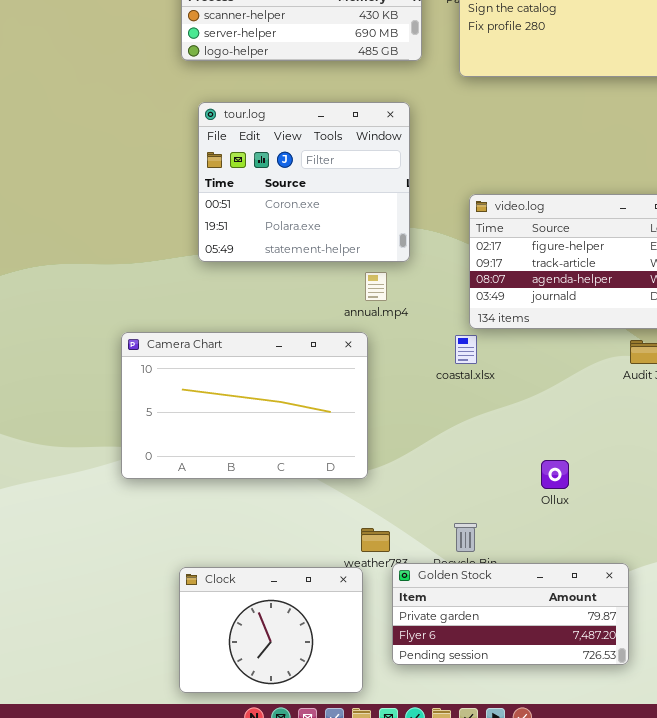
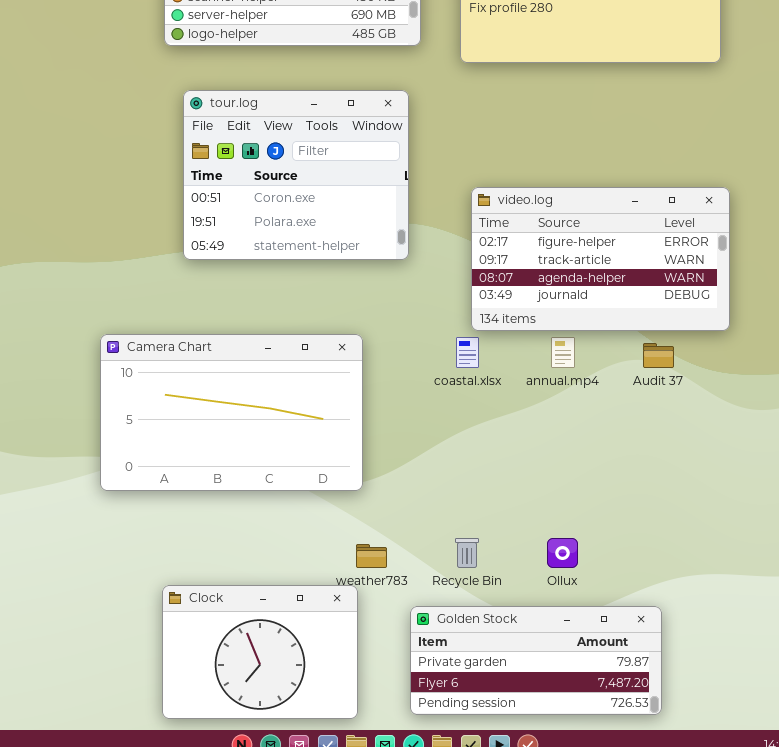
annual.mp4: [365,272,387,301] -> [551,337,575,368], moved
Ollux: [541,460,569,489] -> [547,538,578,568], moved
Golden Stock: [392,563,629,665] -> [410,606,662,715], moved

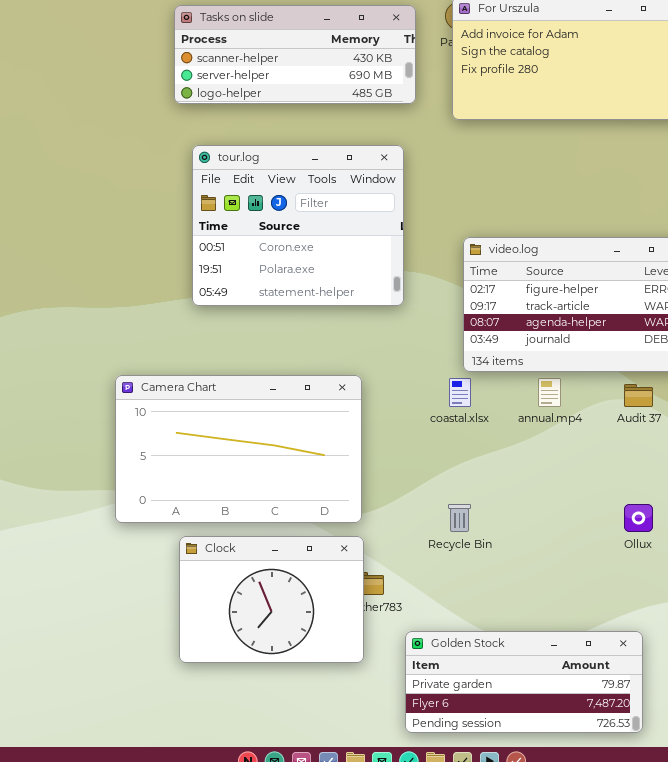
Recycle Bin: [455,538,479,568] -> [448,504,471,532], moved
Ollux: [547,538,578,568] -> [624,504,653,532], moved
Clock: [162,585,358,719] -> [179,536,364,663], moved

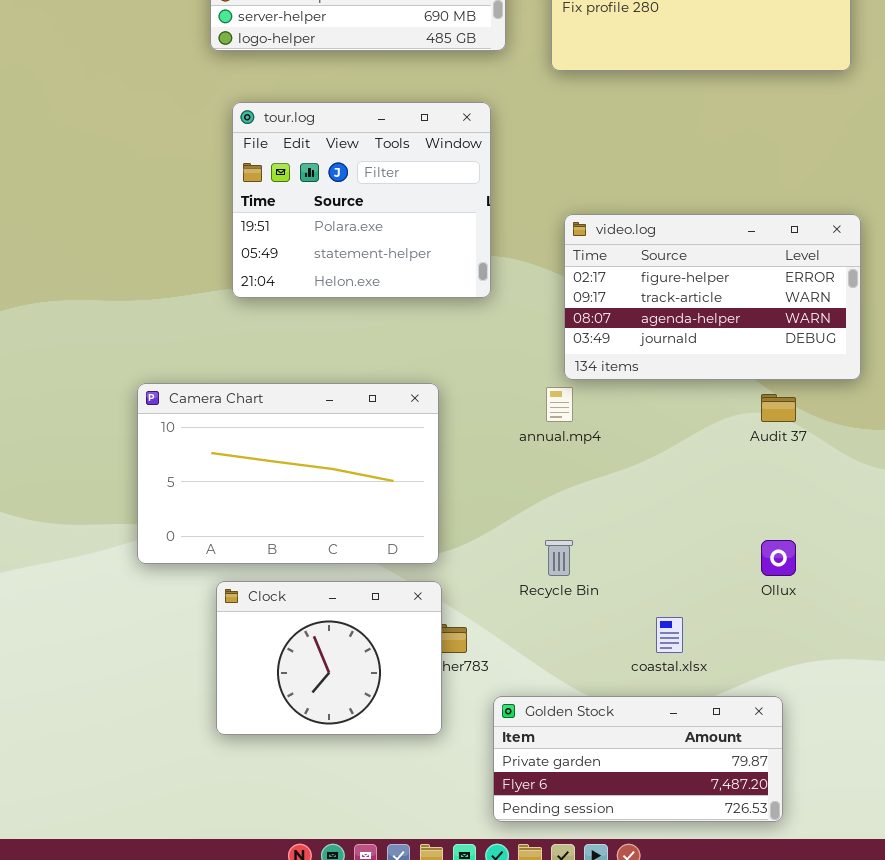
tour.log: [192,145,404,306] -> [232,102,491,298], scrolled down 1 row
coastal.xlsx: [449,378,471,407] -> [656,617,683,653], moved
annual.mp4: [538,378,561,407] -> [546,387,573,422], moved

